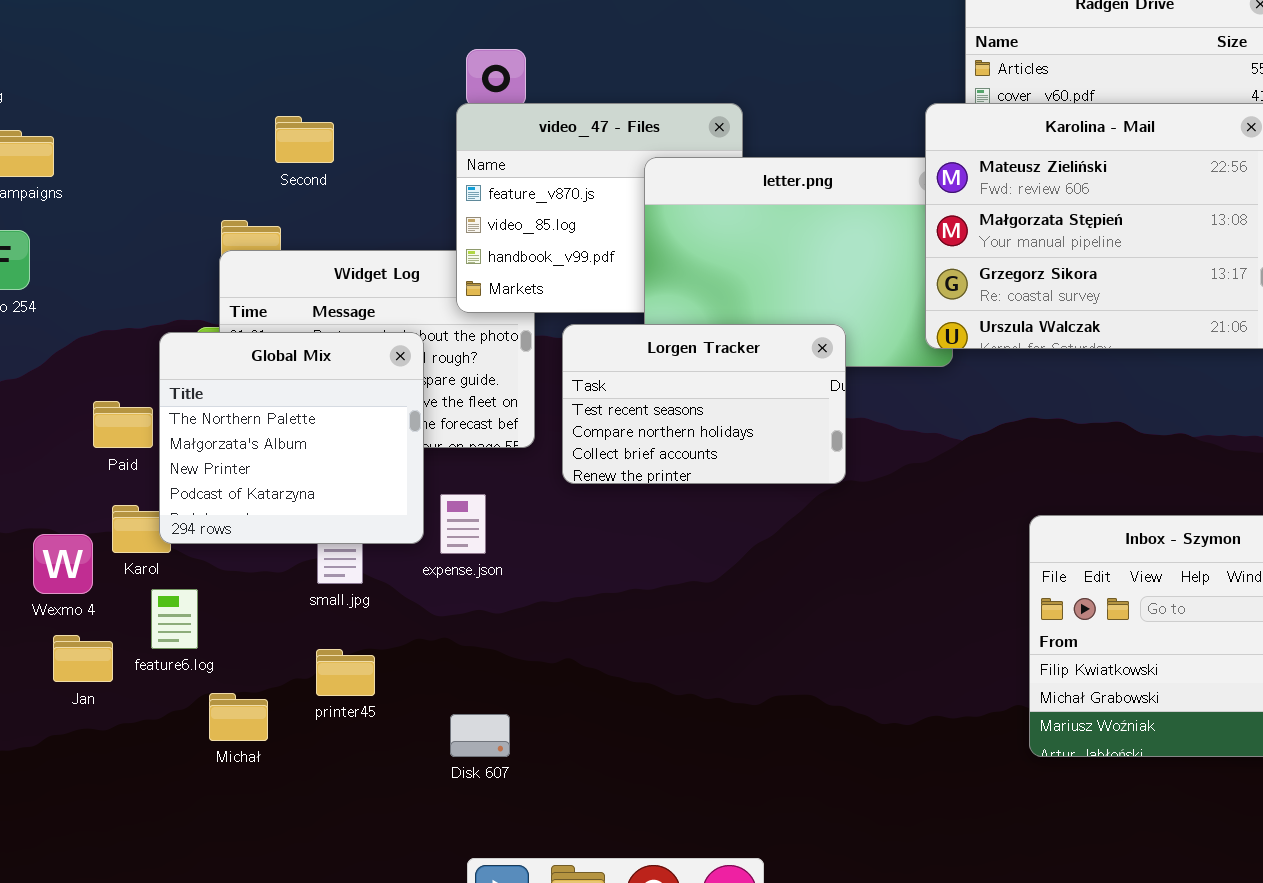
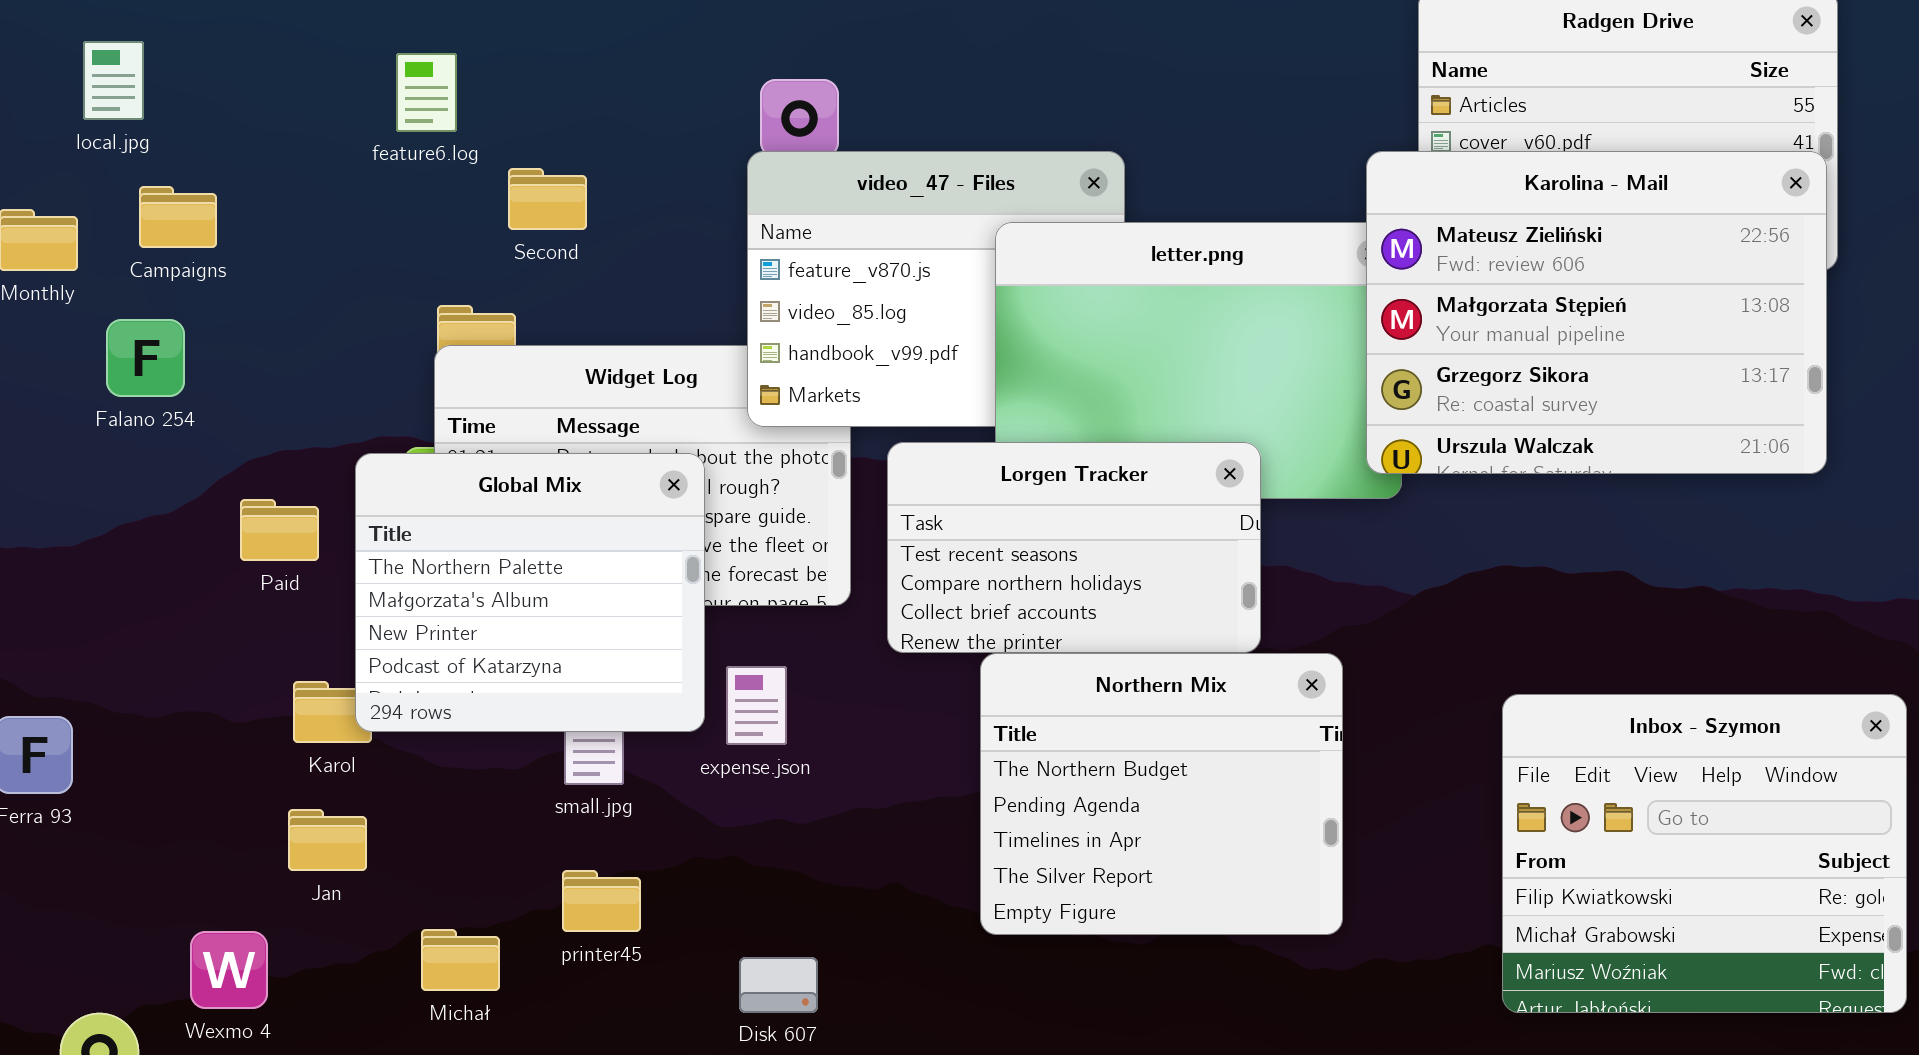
Paid: [93,401,153,448] -> [240,499,319,561], moved
Northern Mix: none -> [980,653,1343,935], opened
Wexmo 4: [33,534,93,594] -> [190,931,268,1009], moved
feature6.log: [151,589,198,649] -> [396,53,457,132], moved
Jan: [53,635,113,682] -> [288,809,367,871], moved

